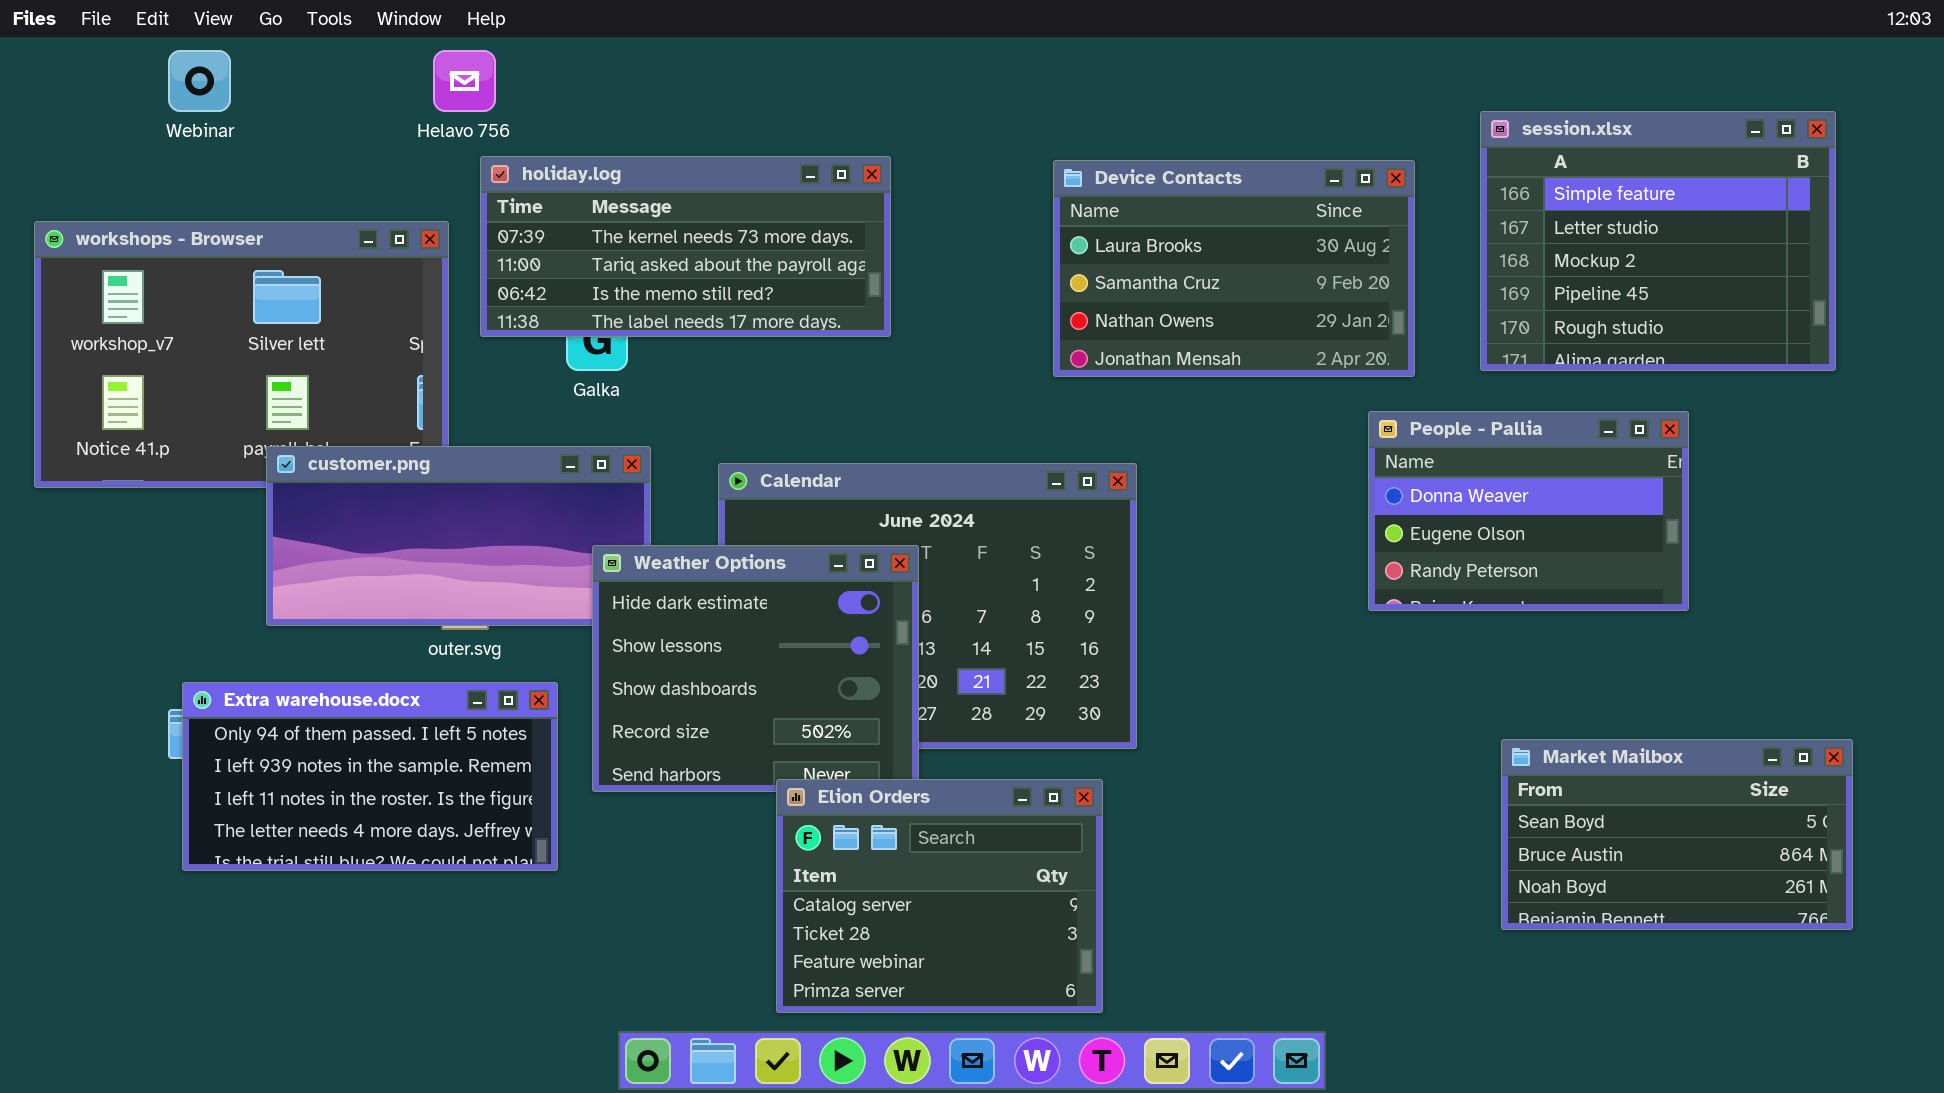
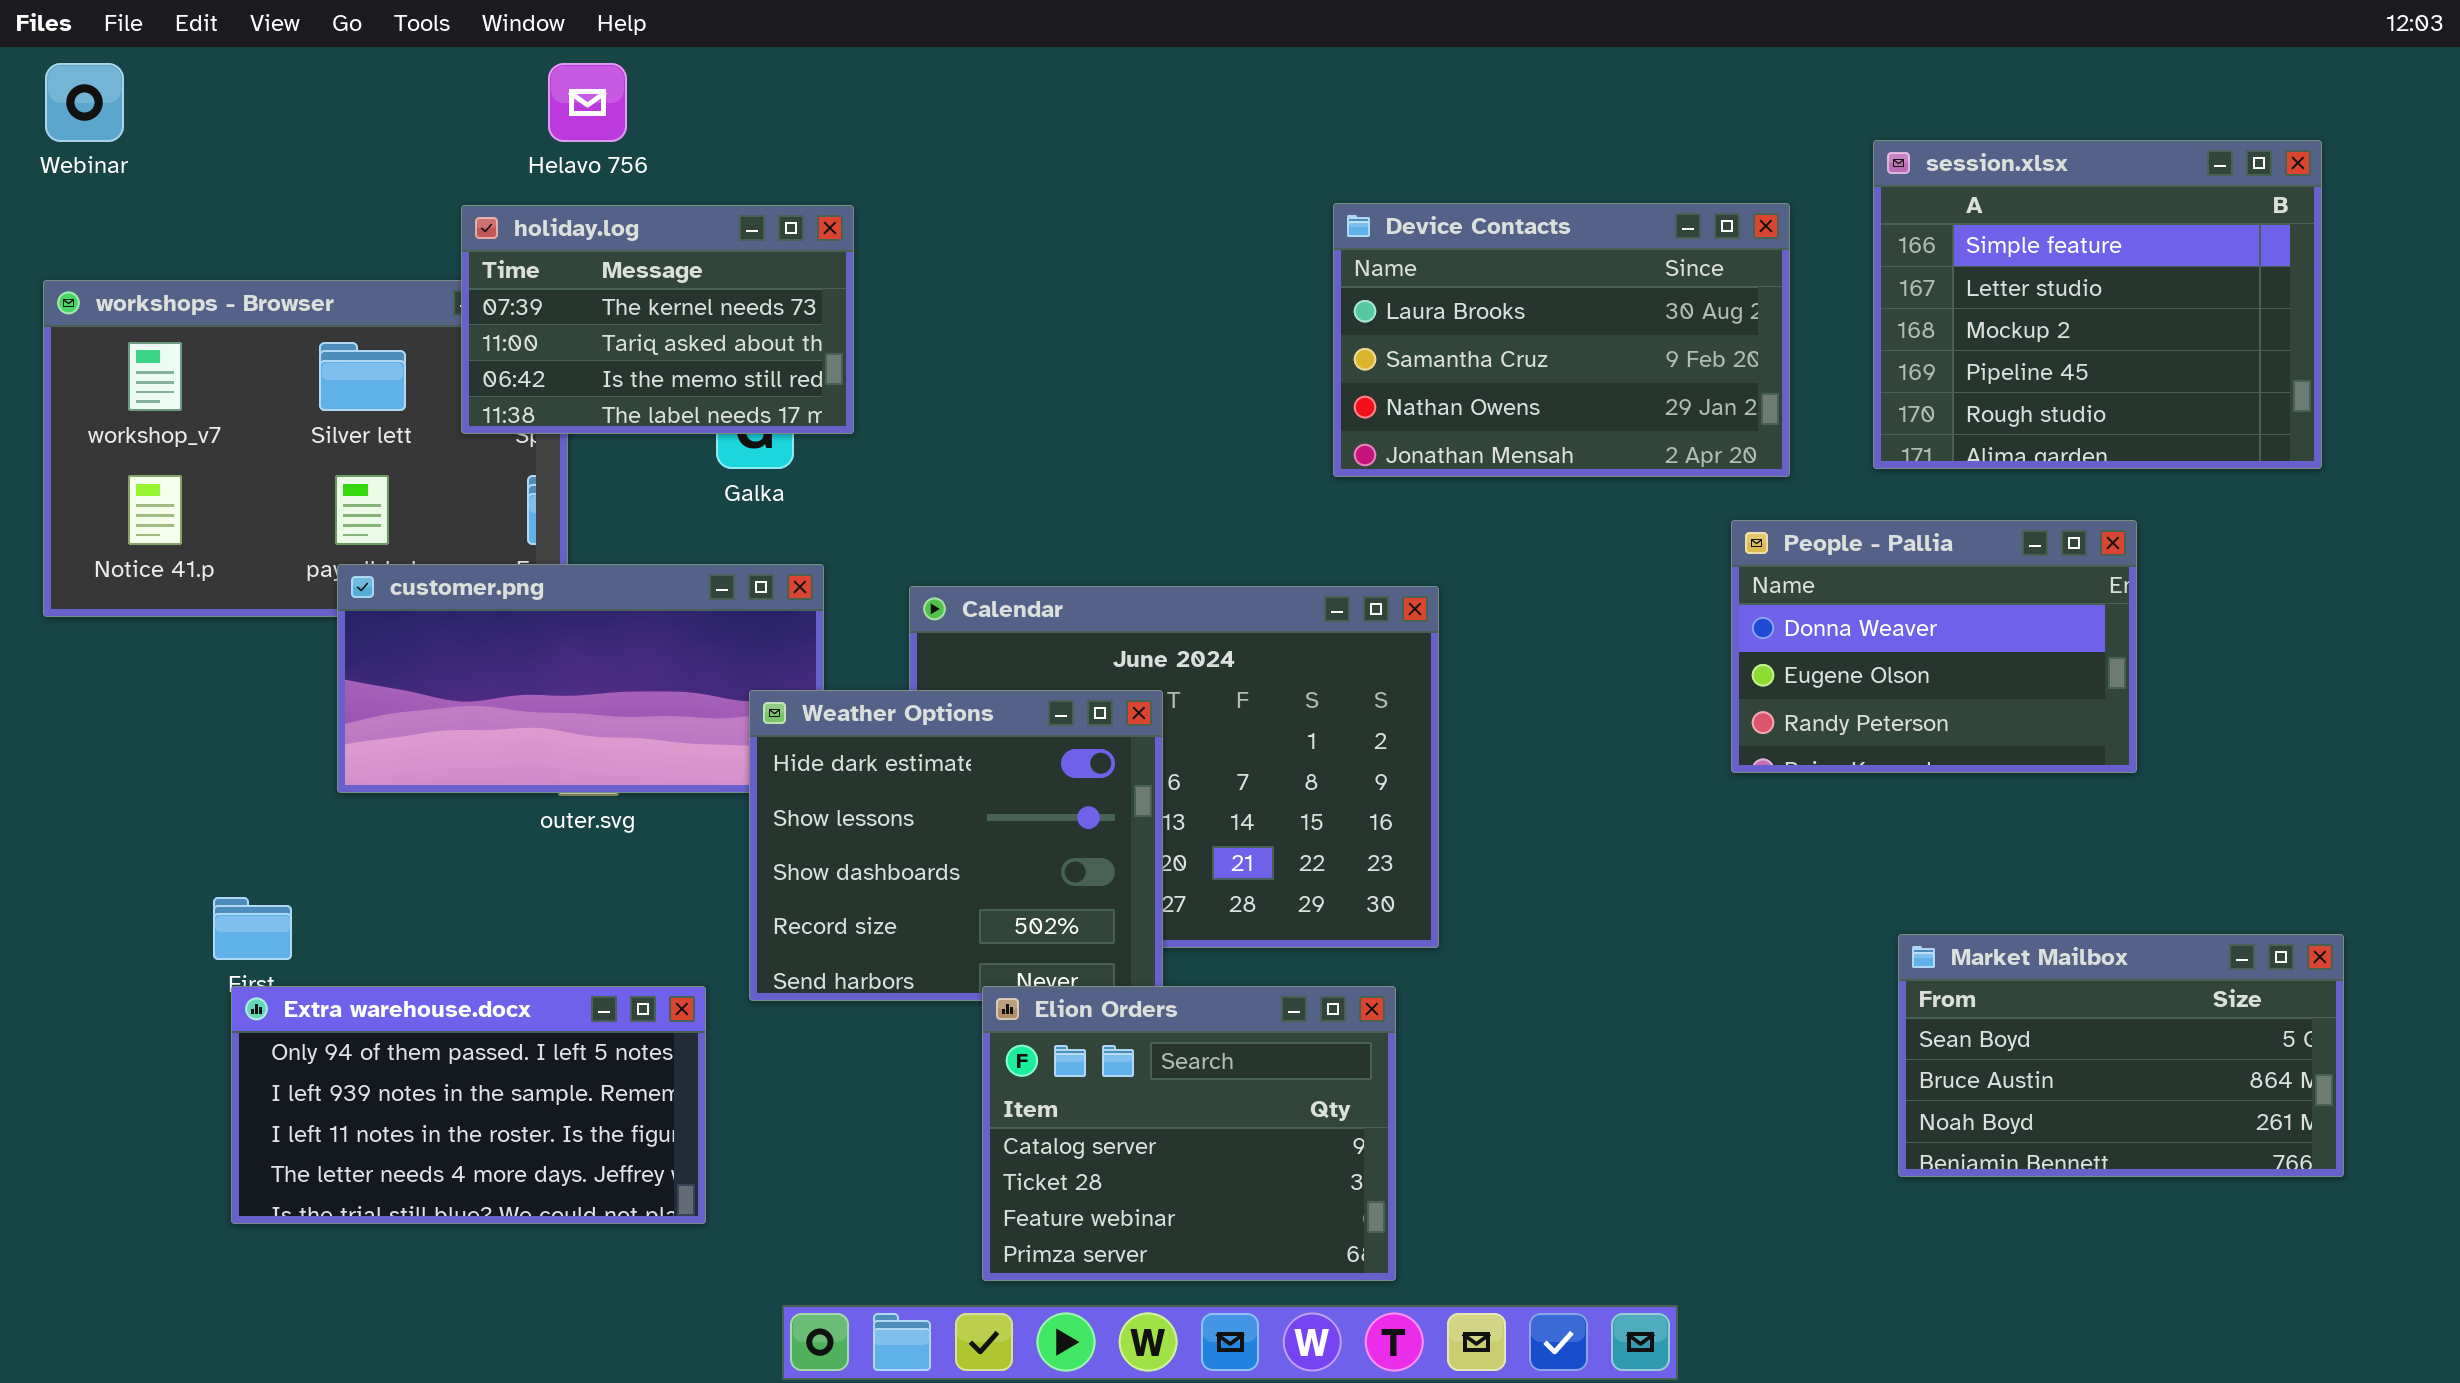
Webinar: [168,50,231,112] -> [45,63,124,142], moved
holiday.log: [480,156,891,337] -> [461,205,854,434], moved, resized
Extra warehouse.docx: [182,682,558,871] -> [231,986,706,1224], moved

